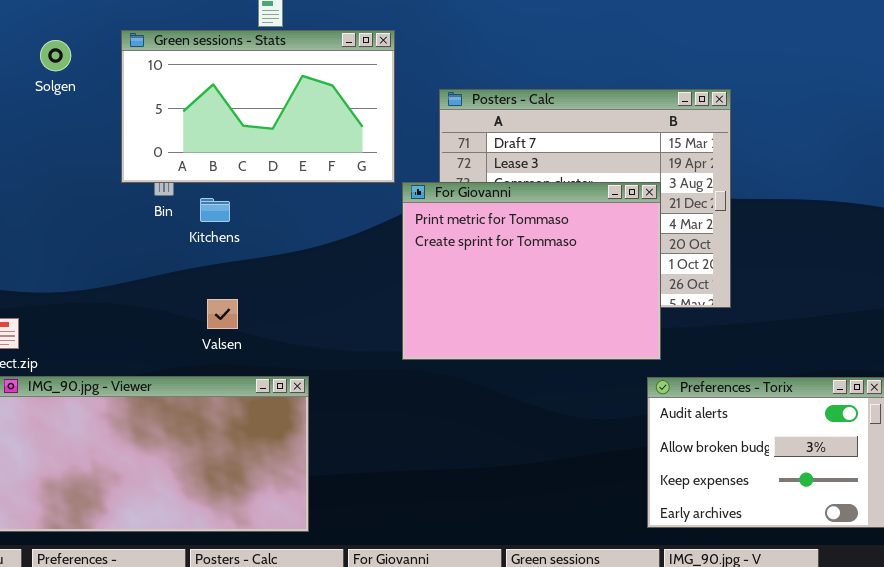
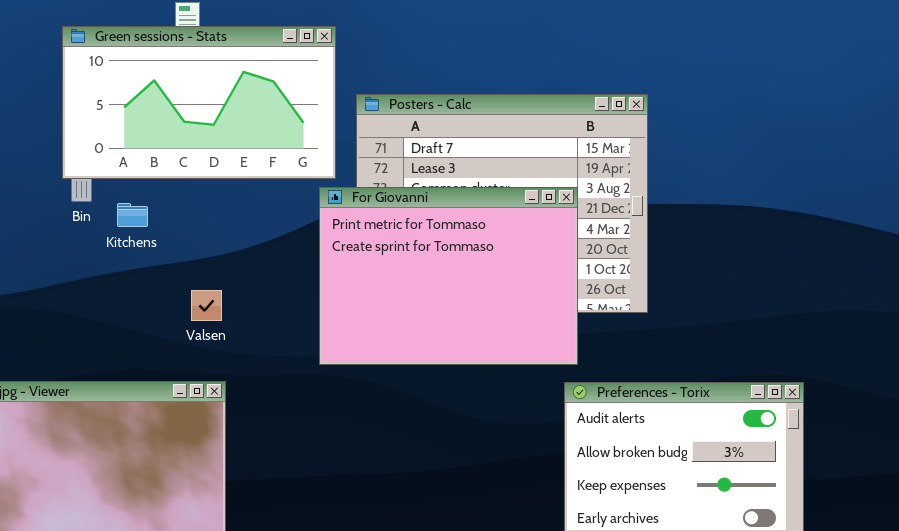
Green sessions - Stats: [121,30,395,183] -> [62,26,336,179], moved
Valsen: [207,299,238,329] -> [191,290,222,321], moved

